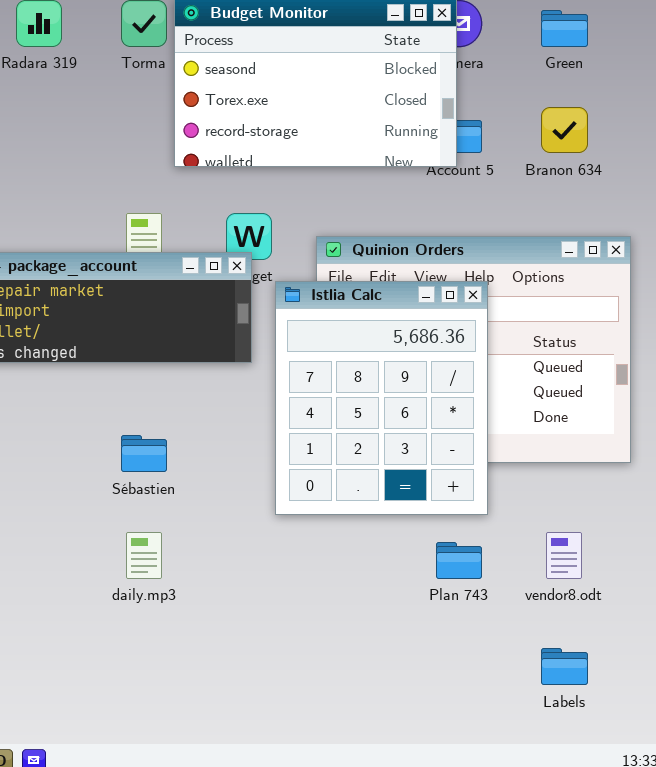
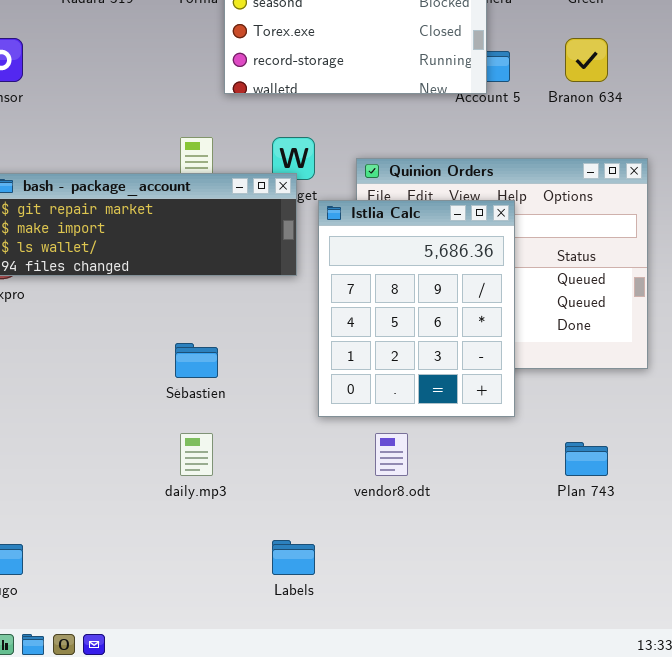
vendor8.odt: [546,532,582,579] -> [375,433,408,476], moved
Plan 743: [436,542,482,579] -> [565,442,608,476], moved
Labels: [541,648,588,685] -> [272,540,315,575], moved

